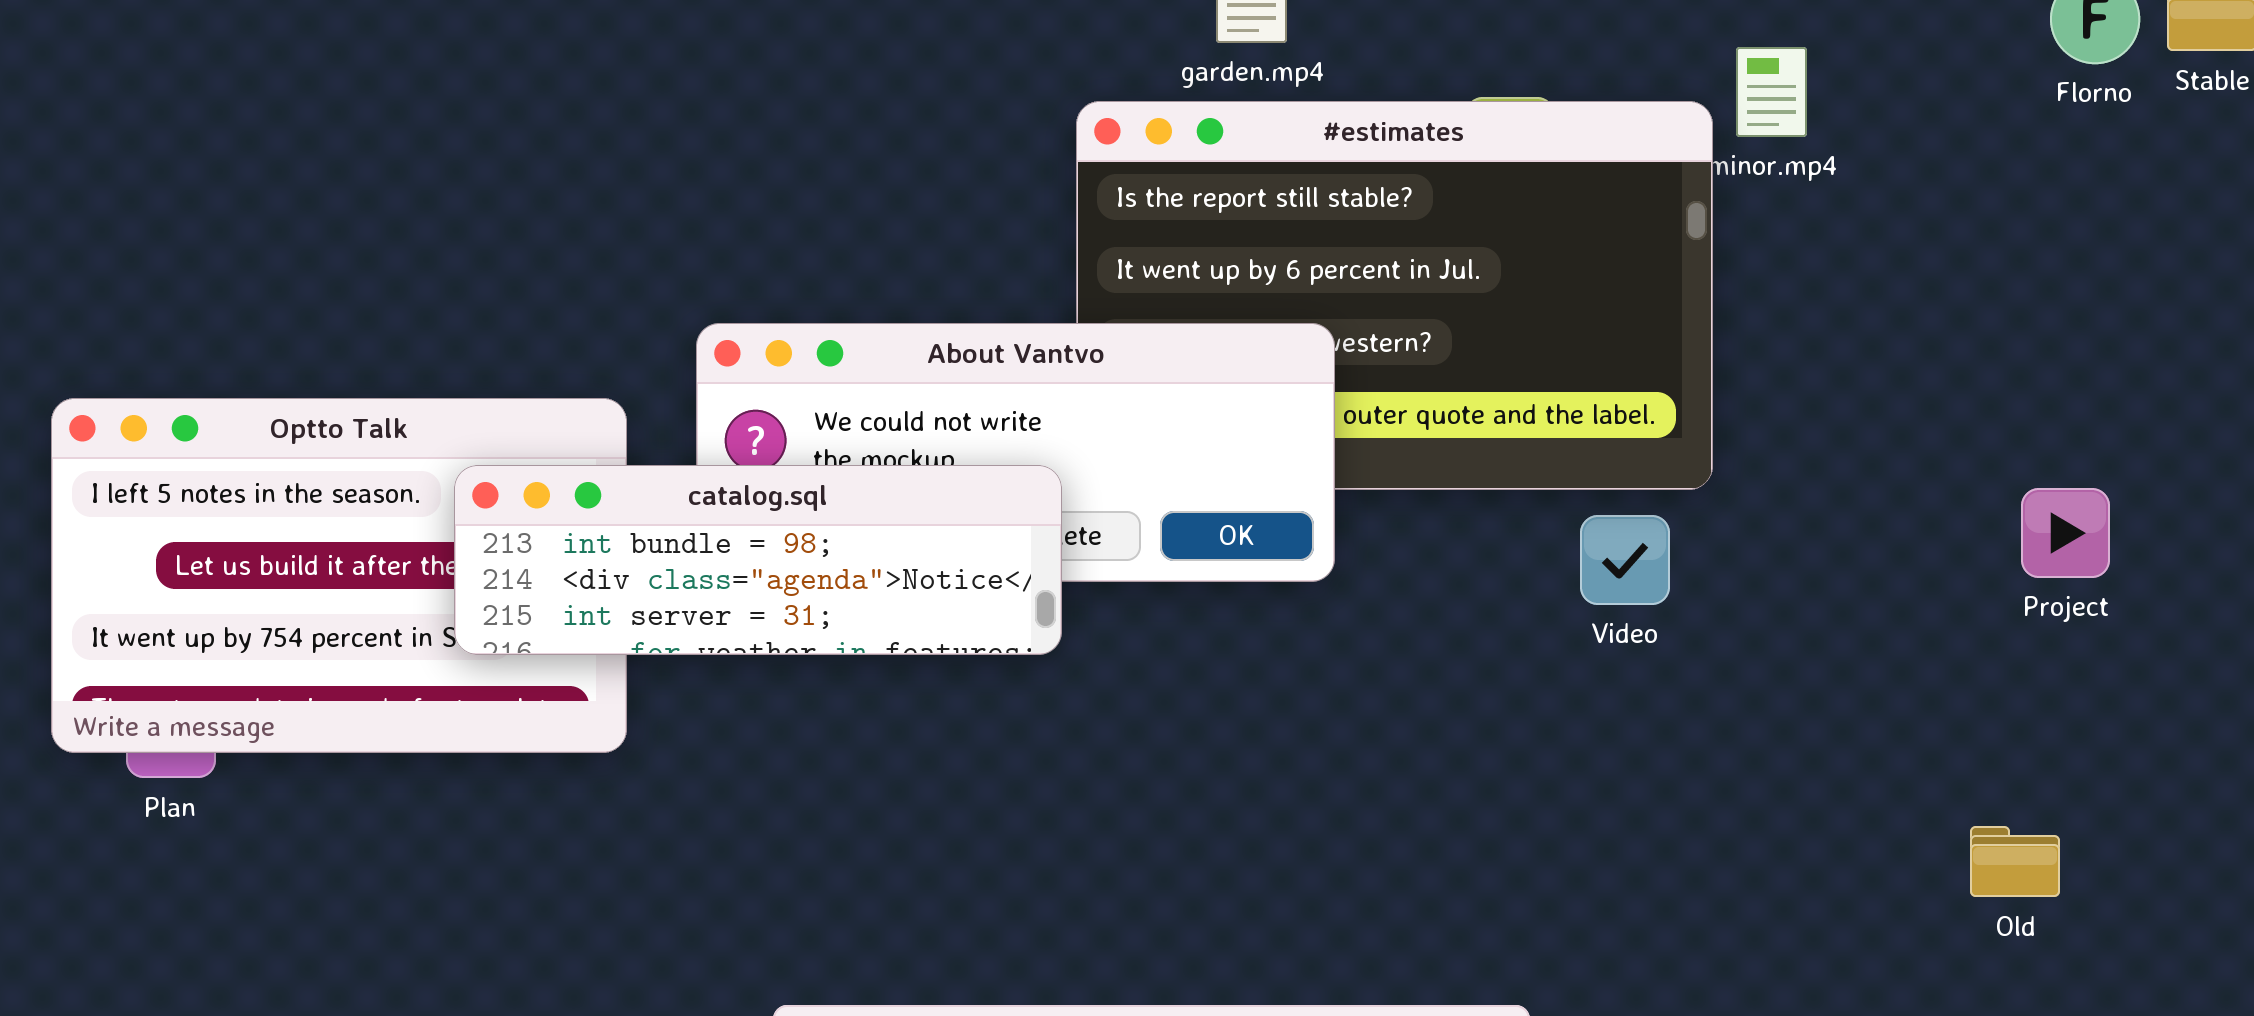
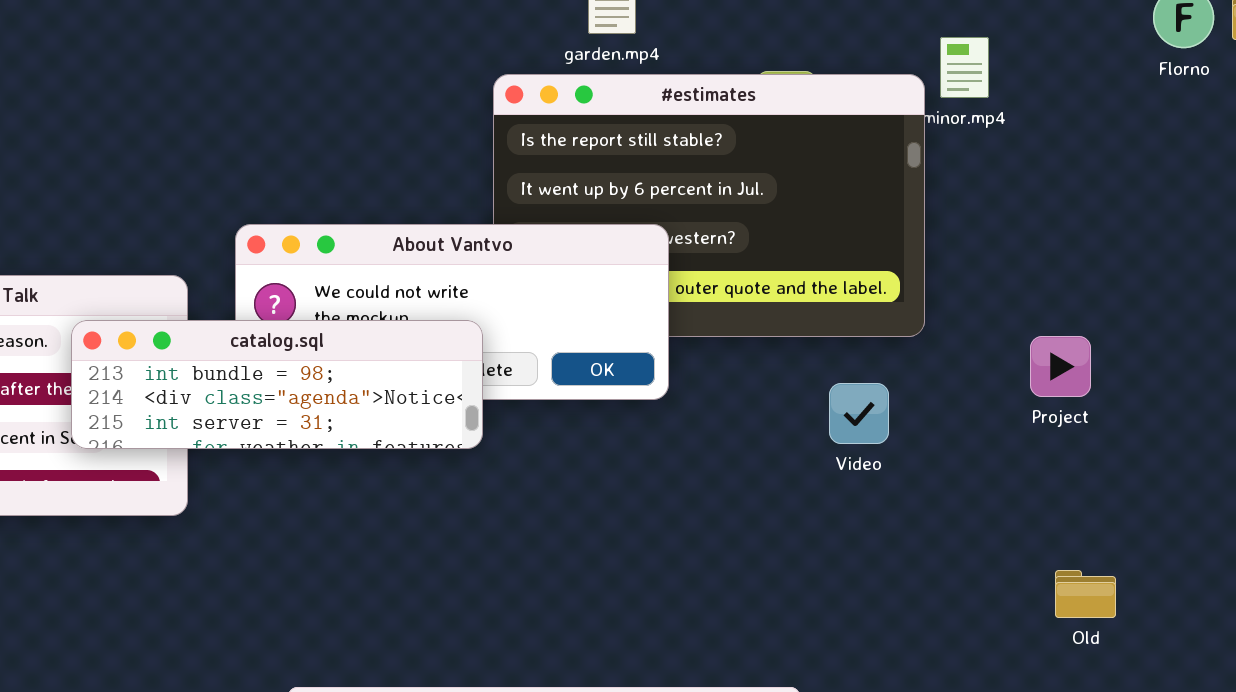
Project: [2021,488,2110,578] -> [1030,336,1091,397], moved
Video: [1580,515,1670,605] -> [829,383,889,444], moved
Old: [1970,826,2060,897] -> [1055,570,1116,618], moved

